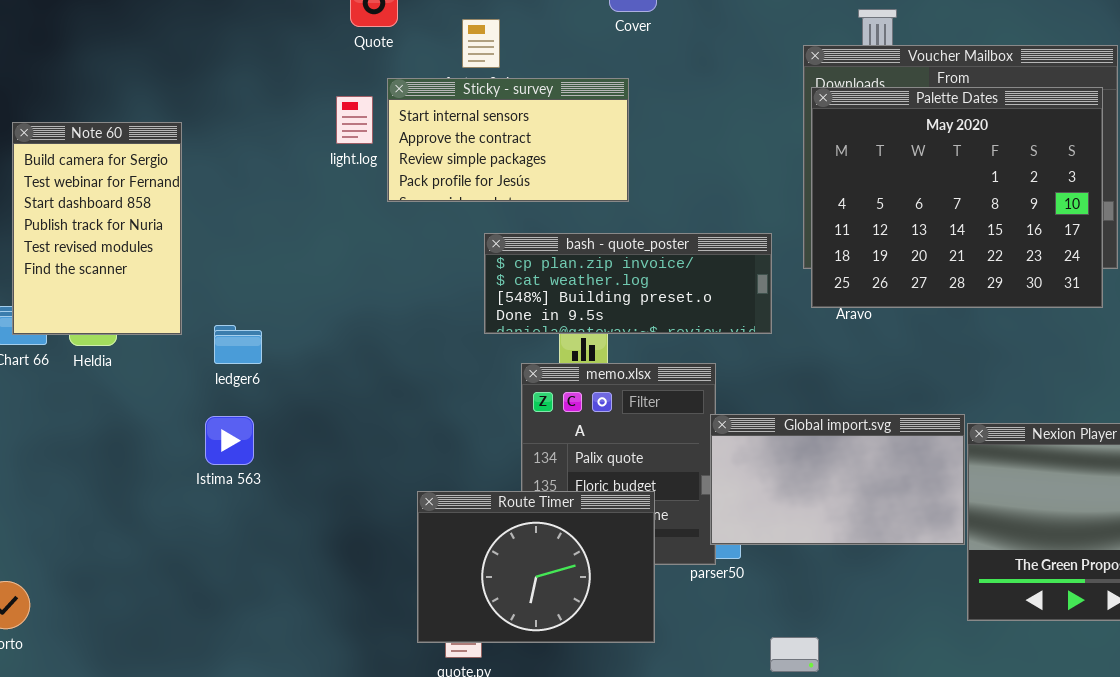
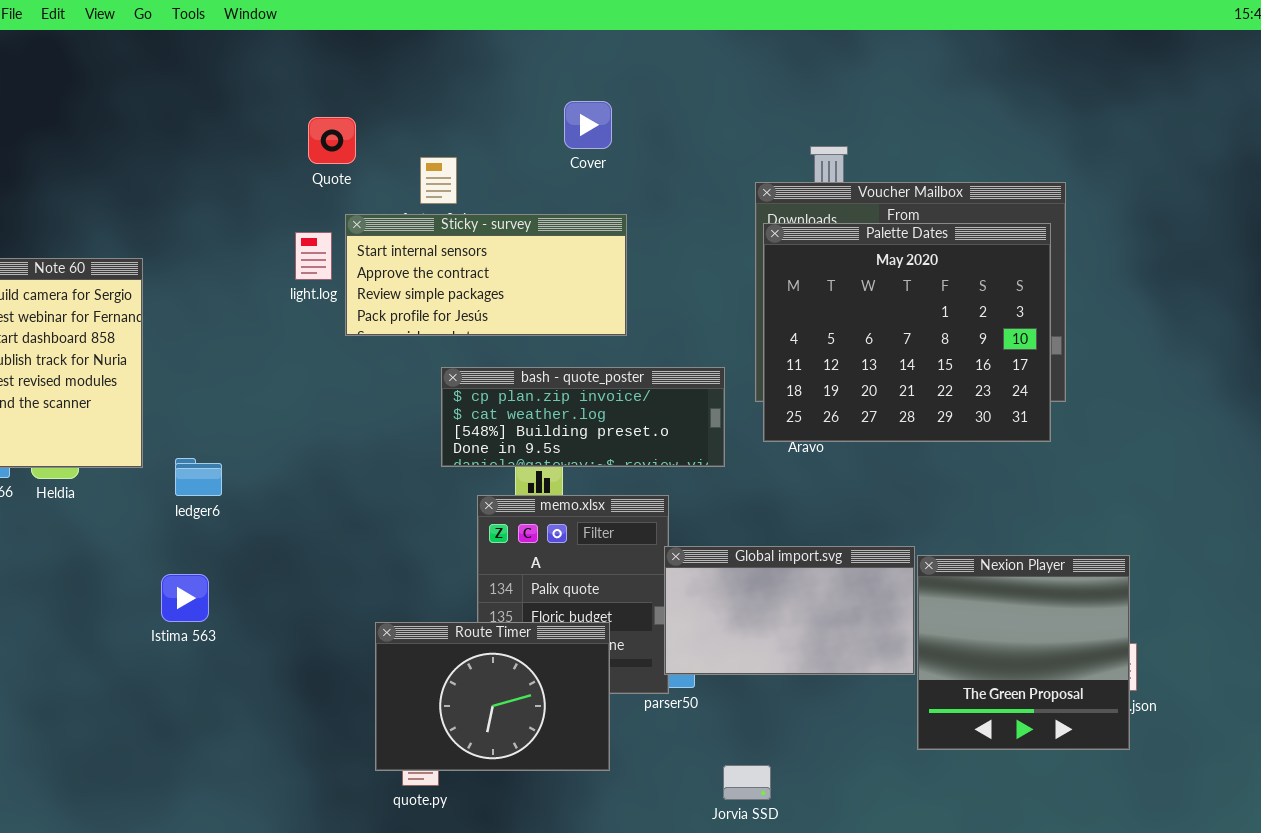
Sticky - survey: [387,78,629,202] -> [345,214,627,336], resized
Istima 563: [205,416,254,465] -> [161,574,209,622], moved

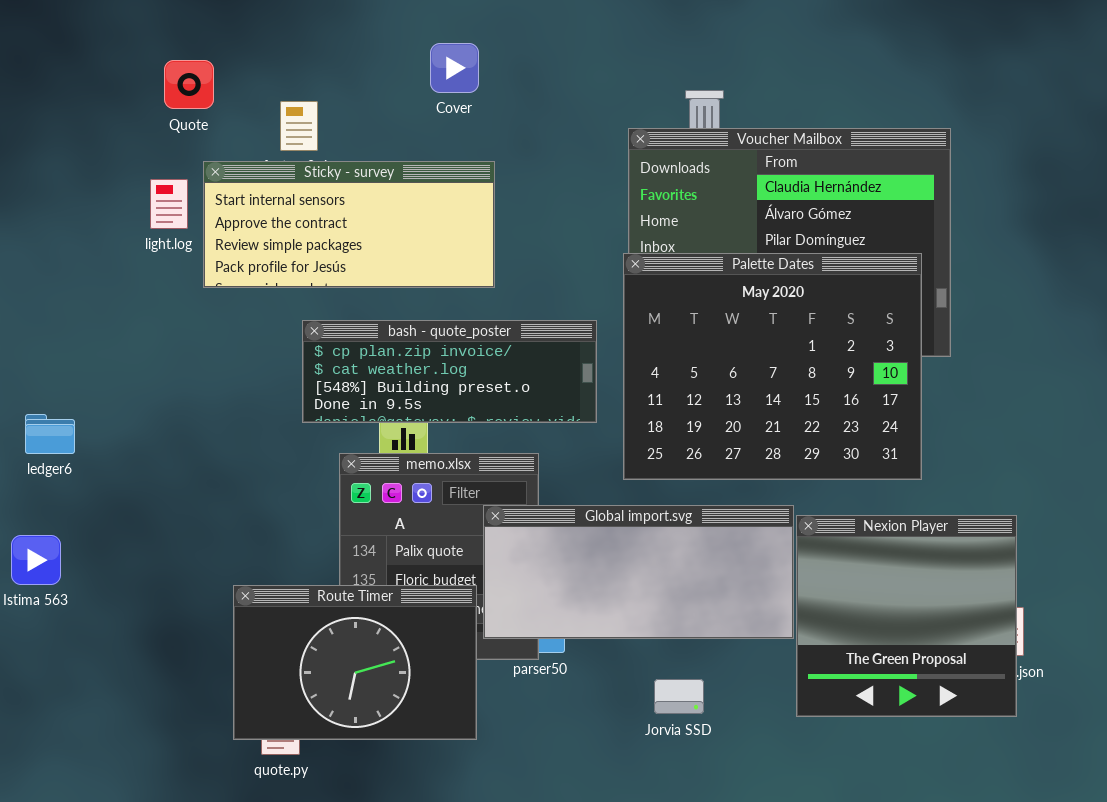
Palette Dates: [763,223,1051,442] -> [623,253,922,480], moved
Global import.svg: [664,546,915,675] -> [483,505,794,639], resized
Jorvia SSD: [723,765,771,800] -> [654,679,704,714], moved

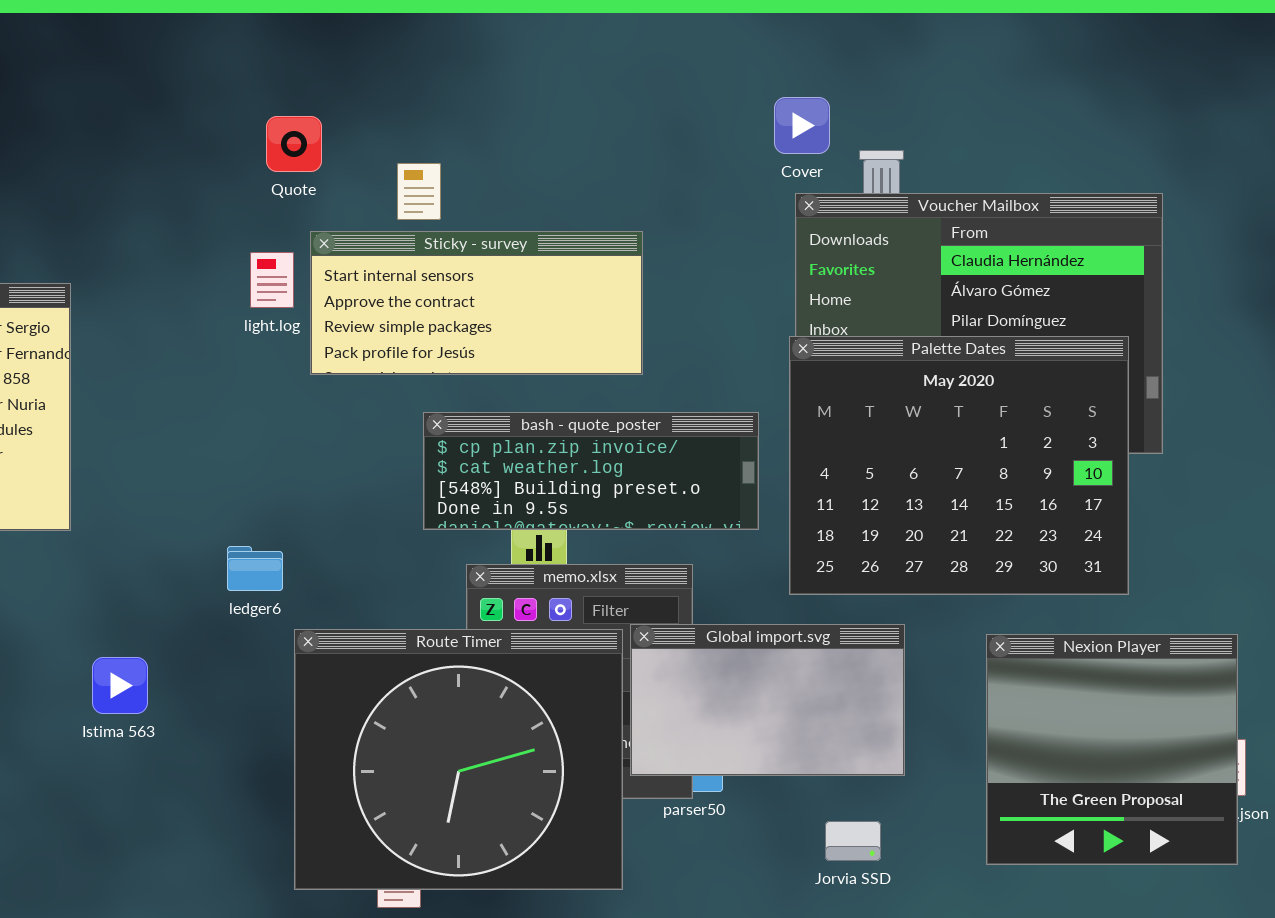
Cover: [430,43,479,93] -> [774,97,830,154], moved
ledger6: [25,414,75,454] -> [227,546,283,591], moved
Global import.svg: [483,505,794,639] -> [630,624,905,776], resized
Route Timer: [233,585,477,740] -> [294,629,623,890], resized

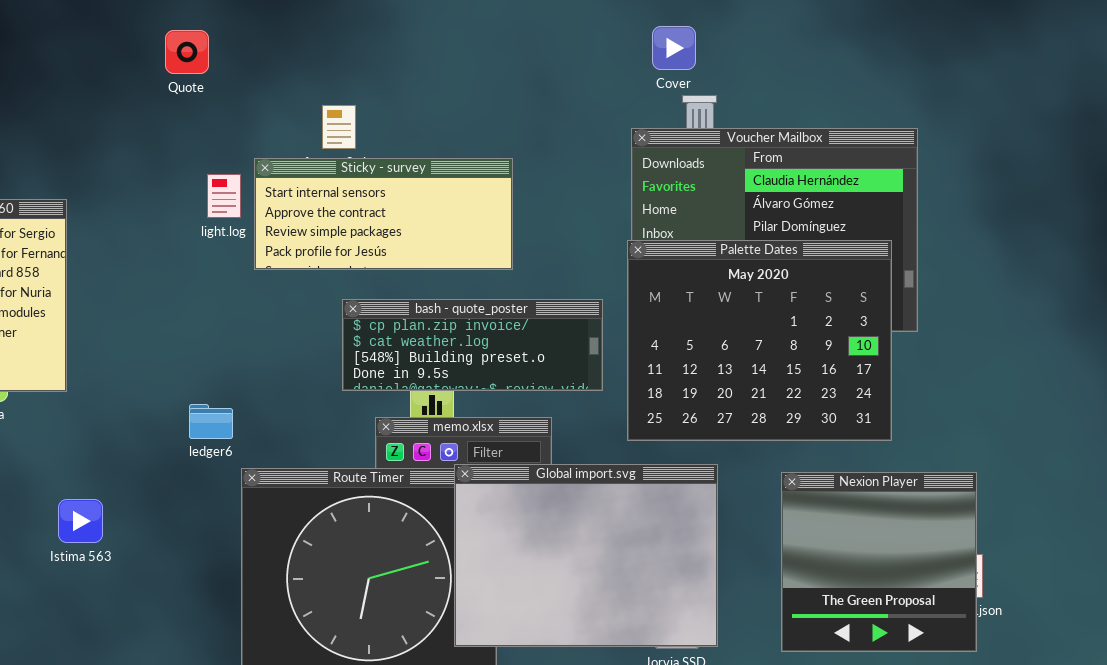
Cover: [774,97,830,154] -> [652,26,696,70], moved
Quote: [266,116,322,172] -> [165,30,209,74], moved
Global import.svg: [630,624,905,776] -> [454,464,718,647], resized
Istima 563: [92,657,148,714] -> [58,499,103,543], moved

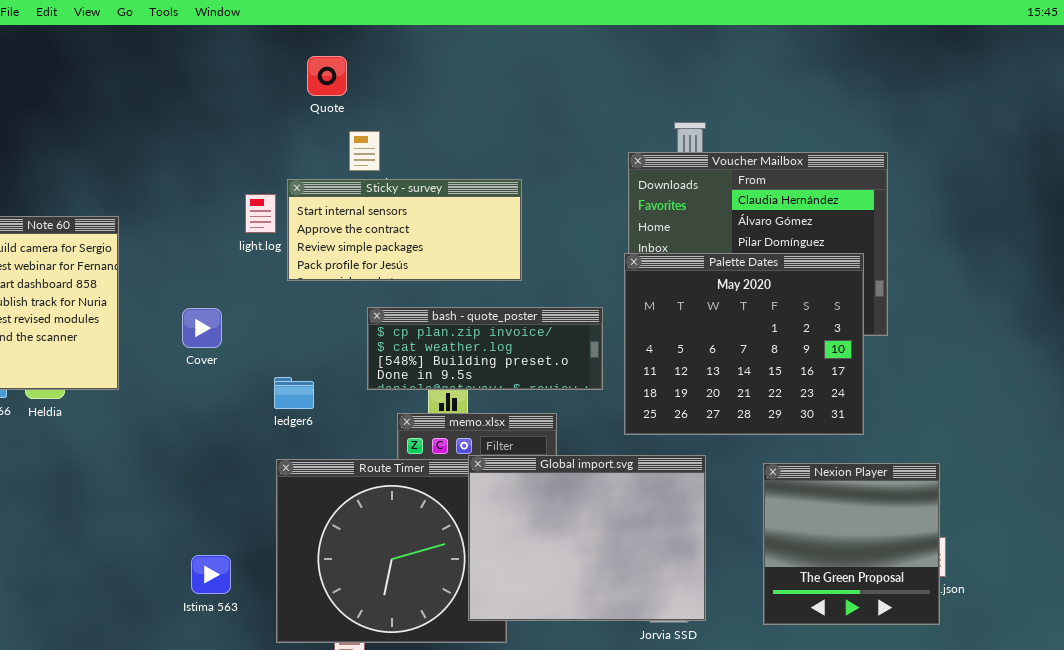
Cover: [652,26,696,70] -> [182,308,222,348], moved
Quote: [165,30,209,74] -> [307,56,347,96], moved
ledger6: [189,404,233,439] -> [274,377,314,409], moved
Istima 563: [58,499,103,543] -> [191,555,231,594], moved

